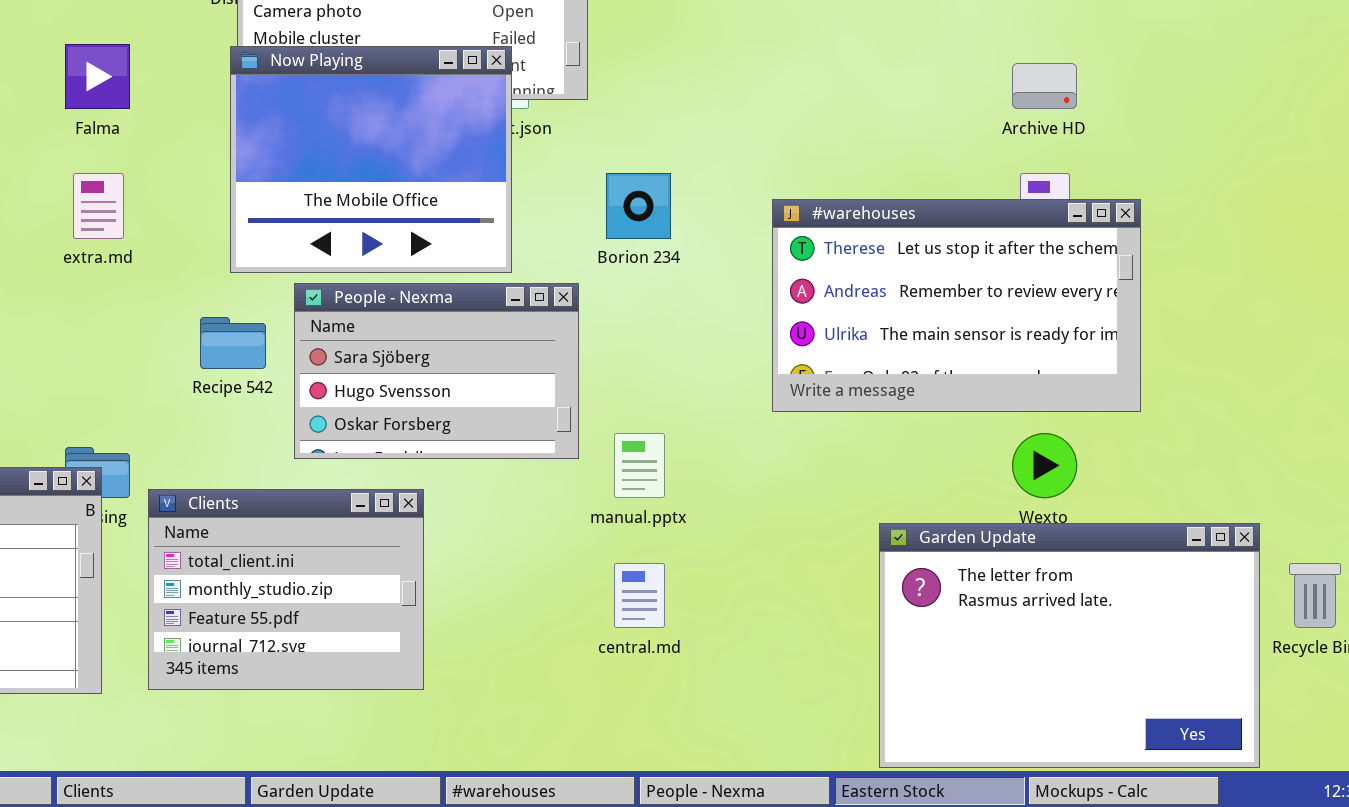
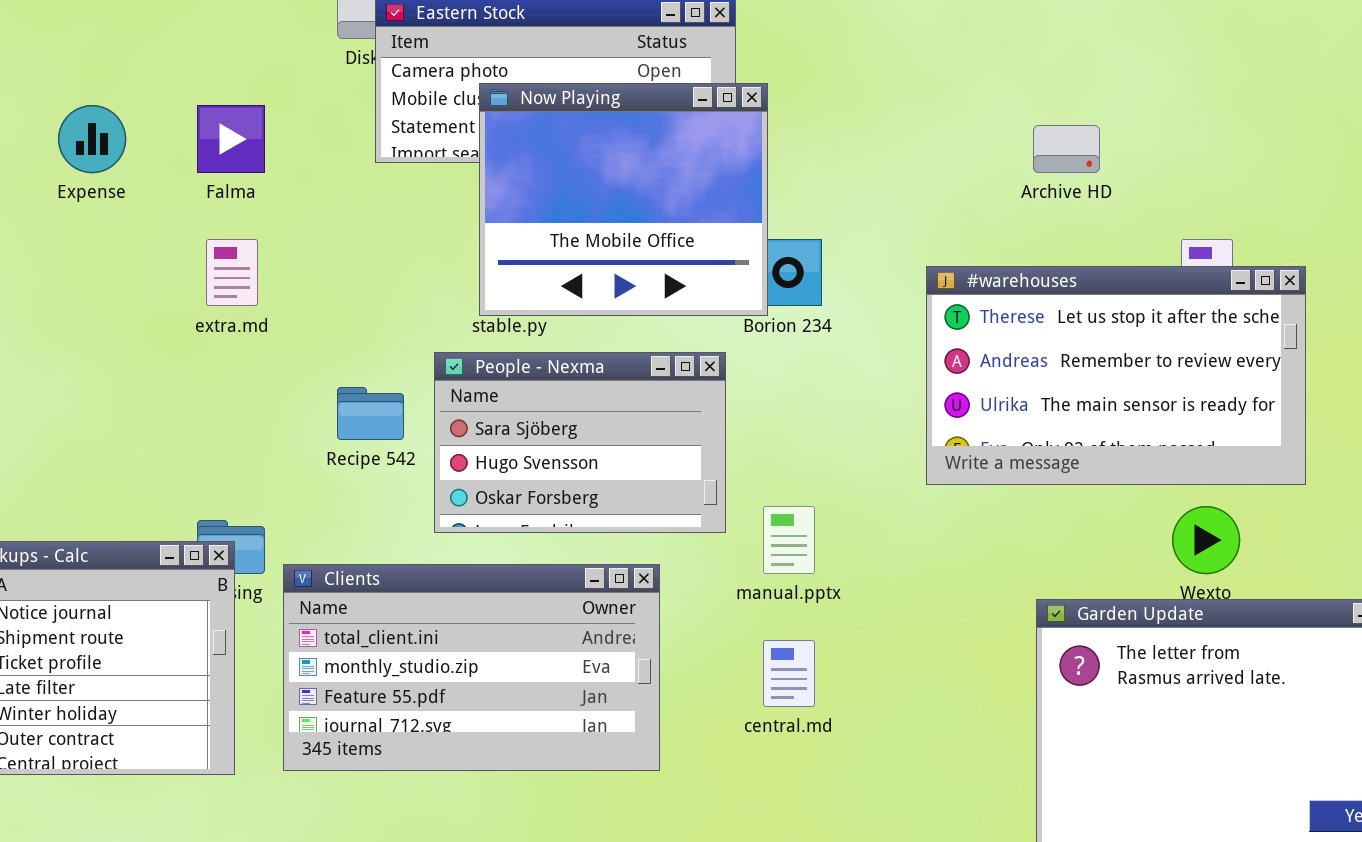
Now Playing: [230,46,512,273] -> [479,83,768,316], moved
Archive HD: [1012,63,1077,109] -> [1033,125,1100,173], moved
Clients: [148,489,424,690] -> [283,564,660,771], resized

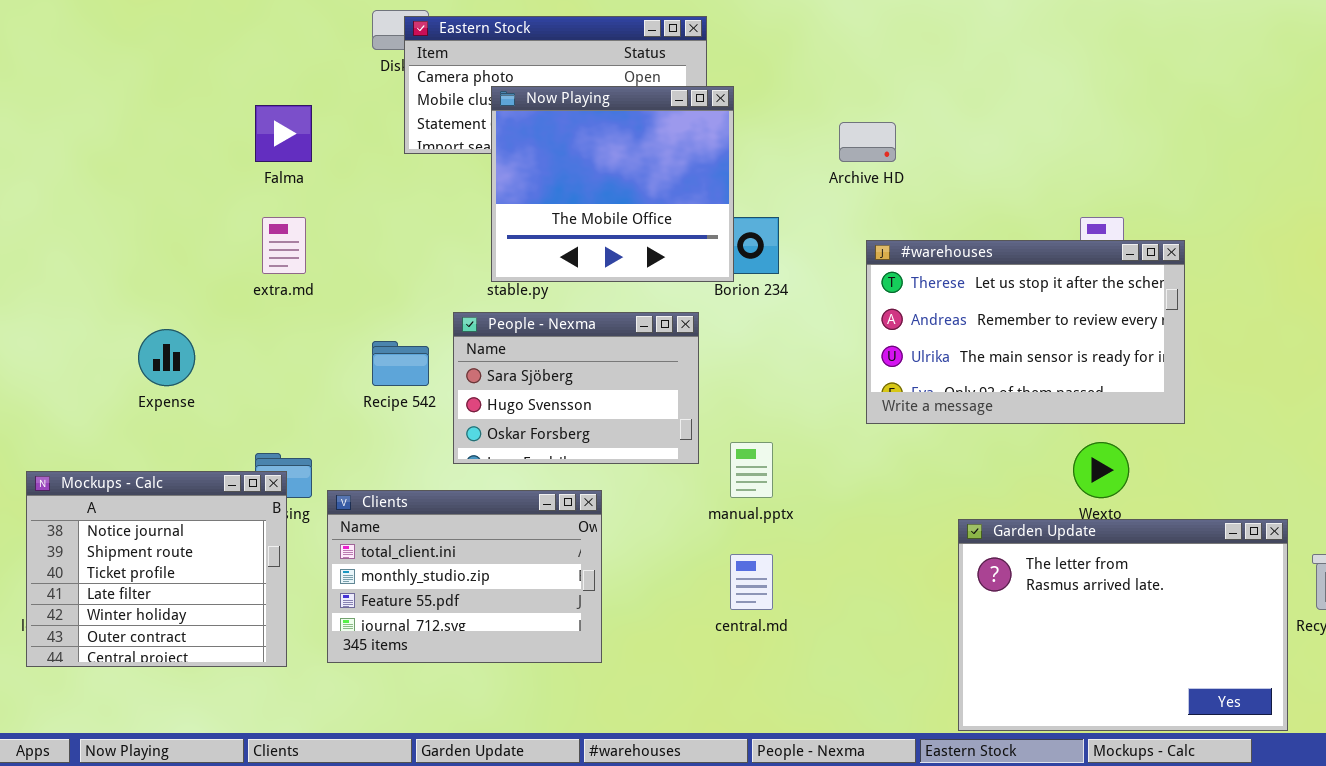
Expense: [58,105,126,173] -> [138,329,195,386], moved
Archive HD: [1033,125,1100,173] -> [839,122,896,162], moved
Clients: [283,564,660,771] -> [327,490,602,663], resized

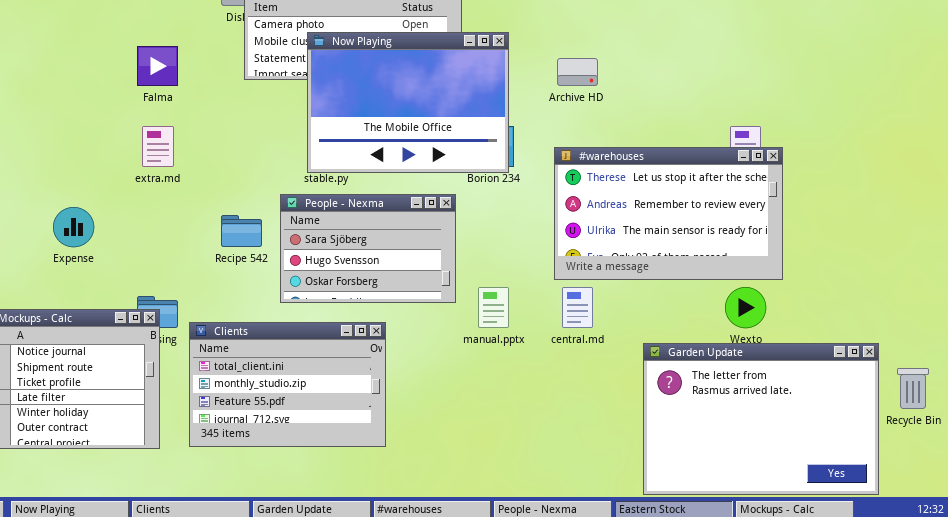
Now Playing: [491,86,734,282] -> [307,32,509,173], resized
#warehouses: [866,240,1185,424] -> [554,147,783,280], moved
central.md: [730,554,773,610] -> [562,287,593,328], moved

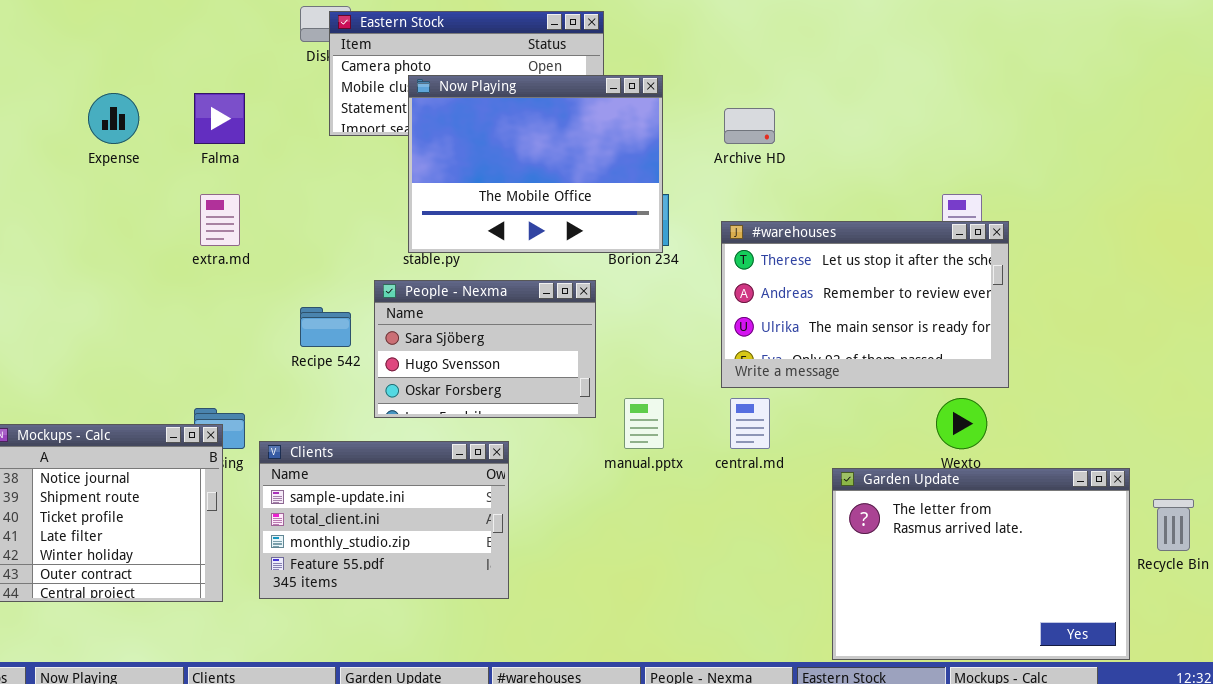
Expense: [53,207,94,247] -> [88,93,139,144], moved
Clients: [189,322,386,447] -> [259,441,509,599], scrolled up 1 row

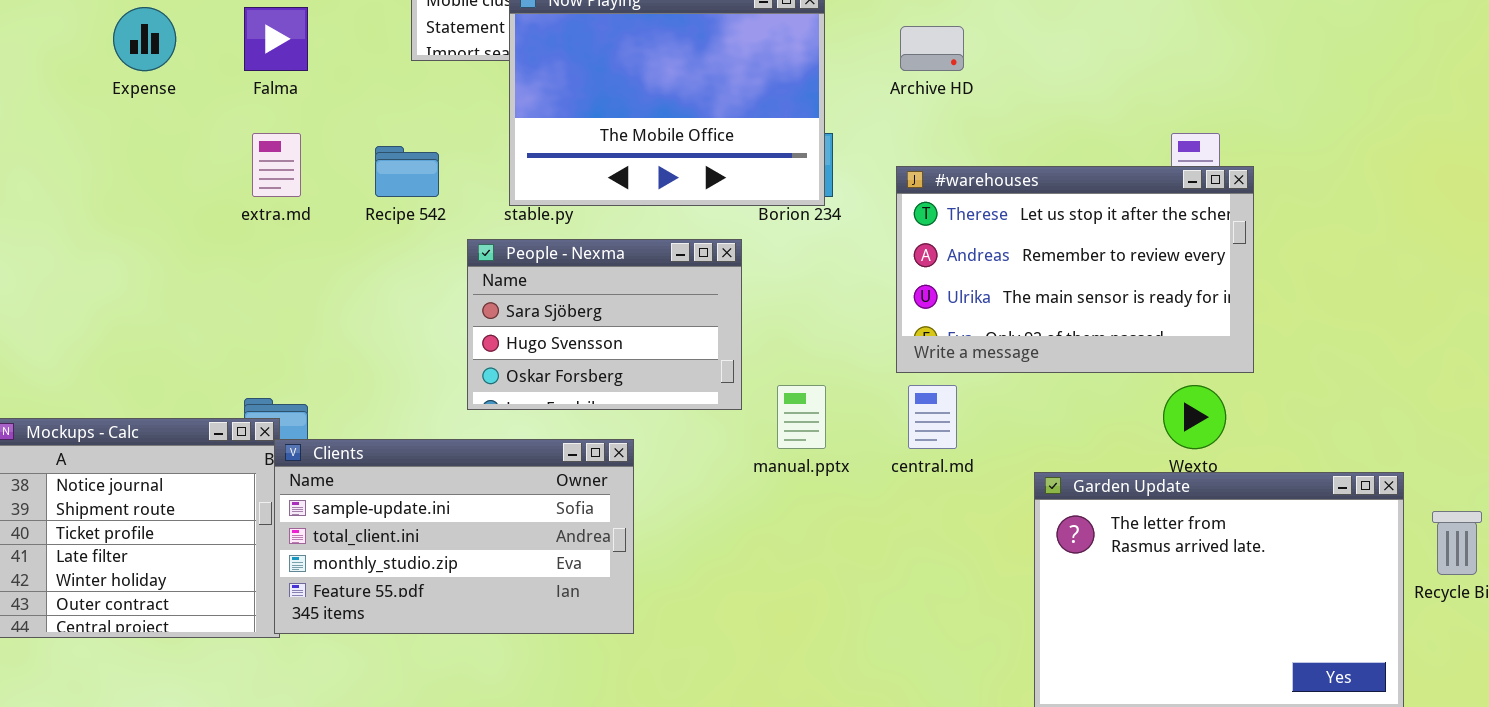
Recipe 542: [300,307,351,347] -> [375,146,439,197], moved
Clients: [259,441,509,599] -> [274,439,634,634], resized

